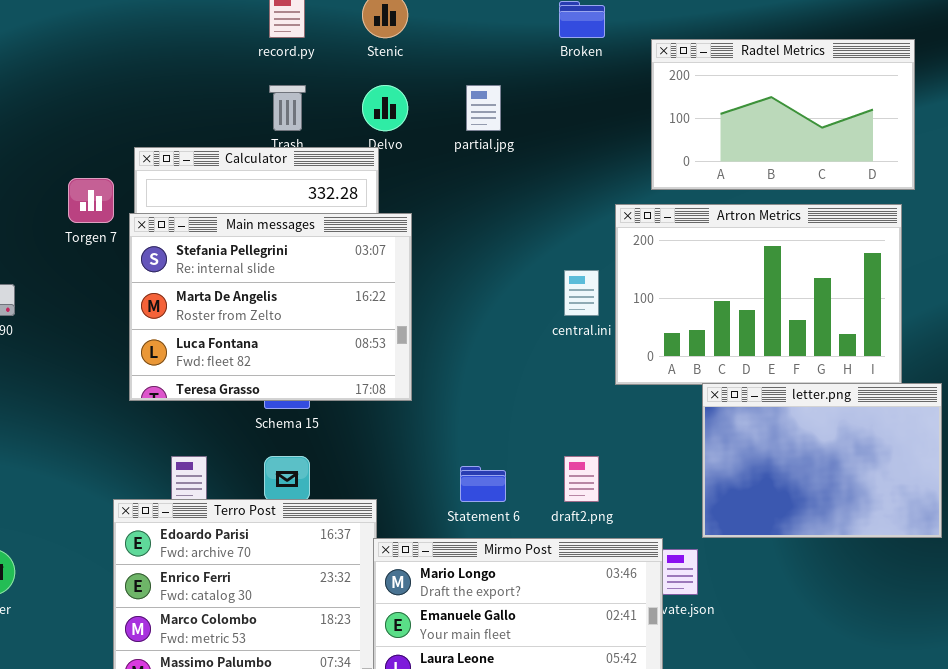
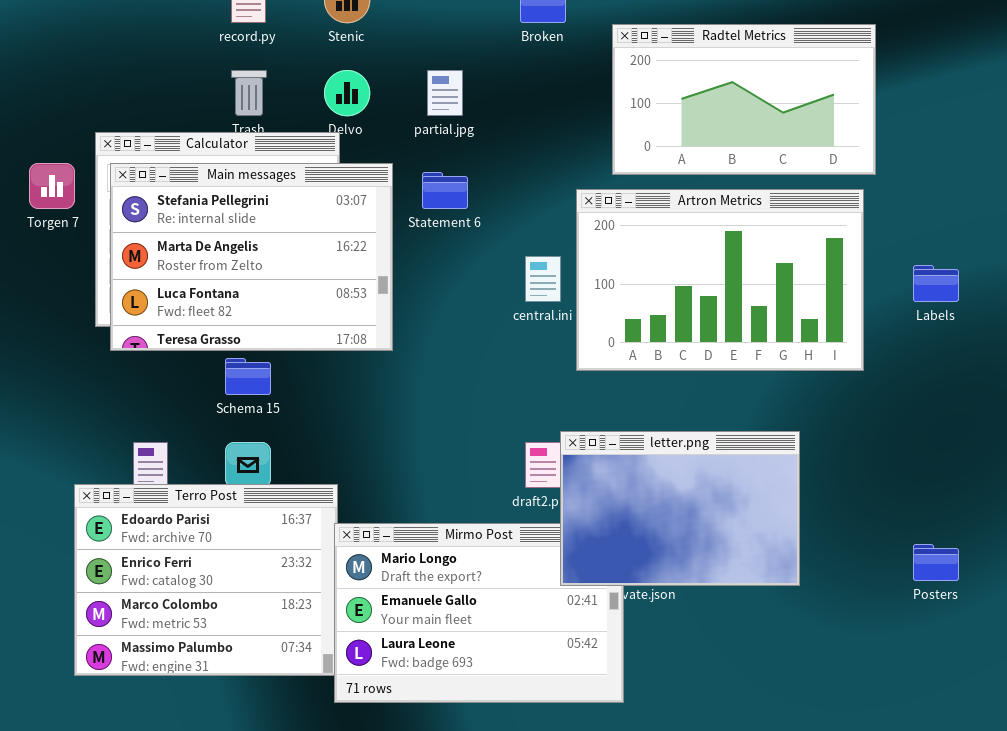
Main messages: [129,213,412,401] -> [110,163,393,351], moved
letter.png: [702,383,942,538] -> [560,431,800,586], moved
Statement 6: [460,466,506,502] -> [422,172,468,209], moved

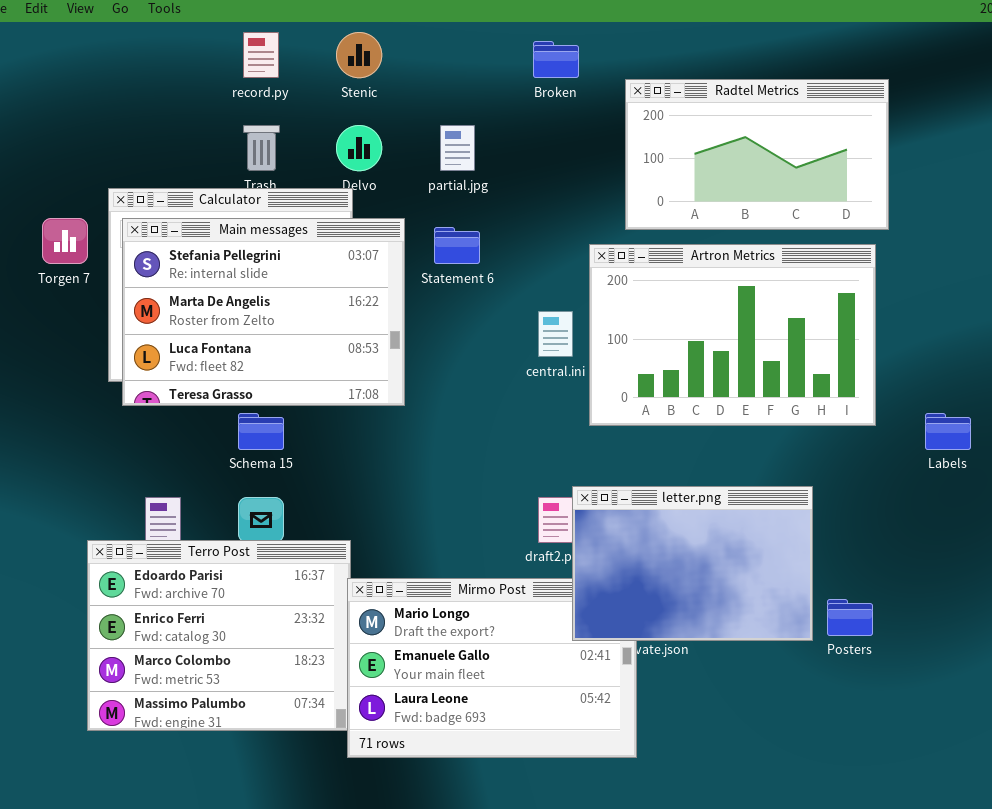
Labels: [913,265,959,302] -> [925,413,971,450], moved
Posters: [913,544,959,581] -> [827,599,873,636], moved

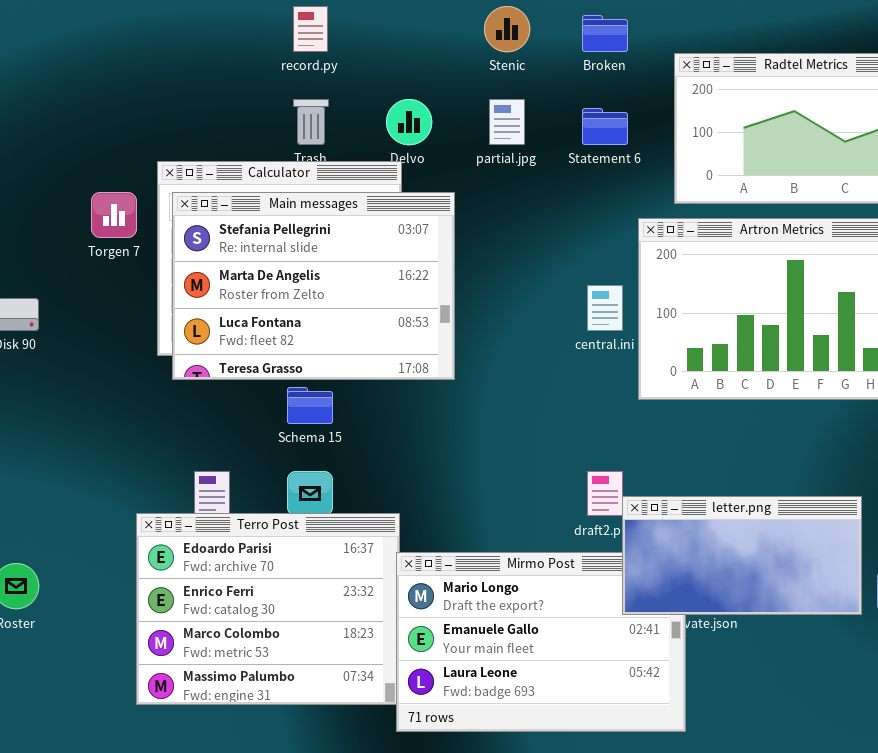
Stenic: [336,32,382,78] -> [484,6,530,52], moved
Statement 6: [434,227,480,264] -> [582,108,628,145], moved
letter.png: [572,486,813,641] -> [622,496,862,615], resized

